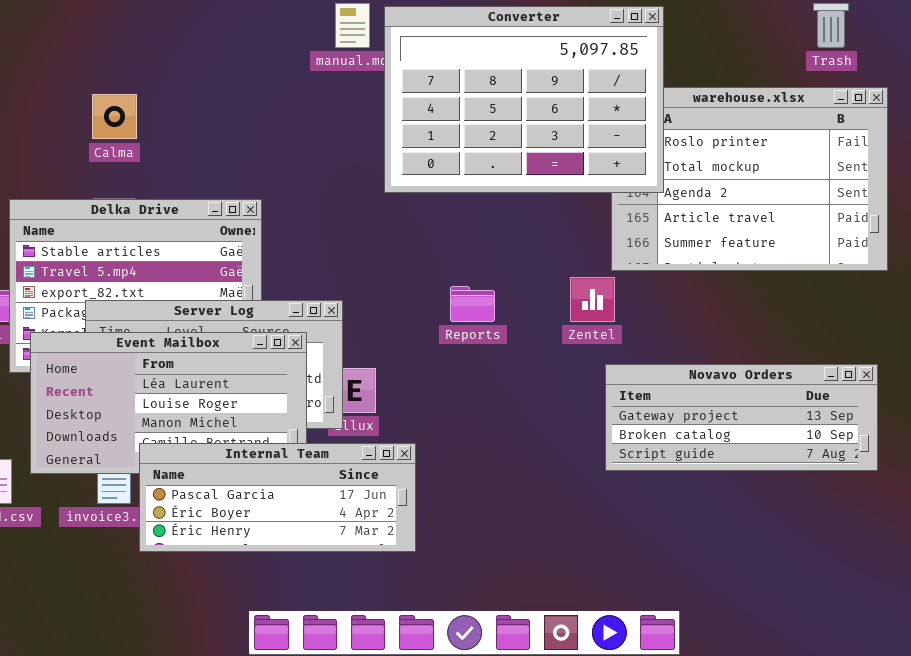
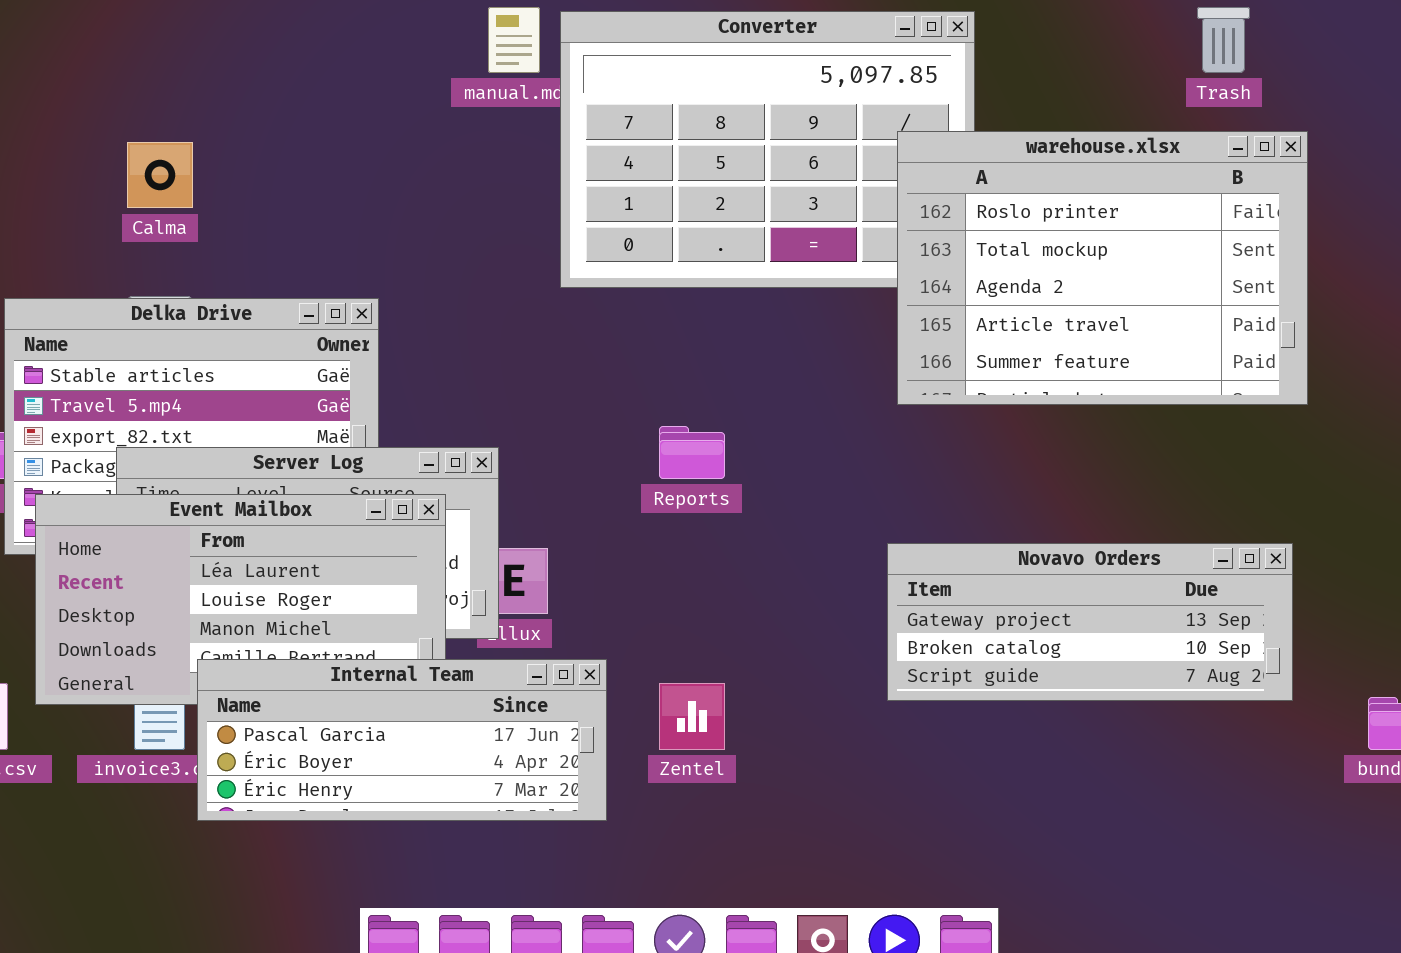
warehouse.xlsx: [611,87,888,271] -> [897,131,1308,405], raised
Zentel: [570,277,615,322] -> [659,683,725,750], moved

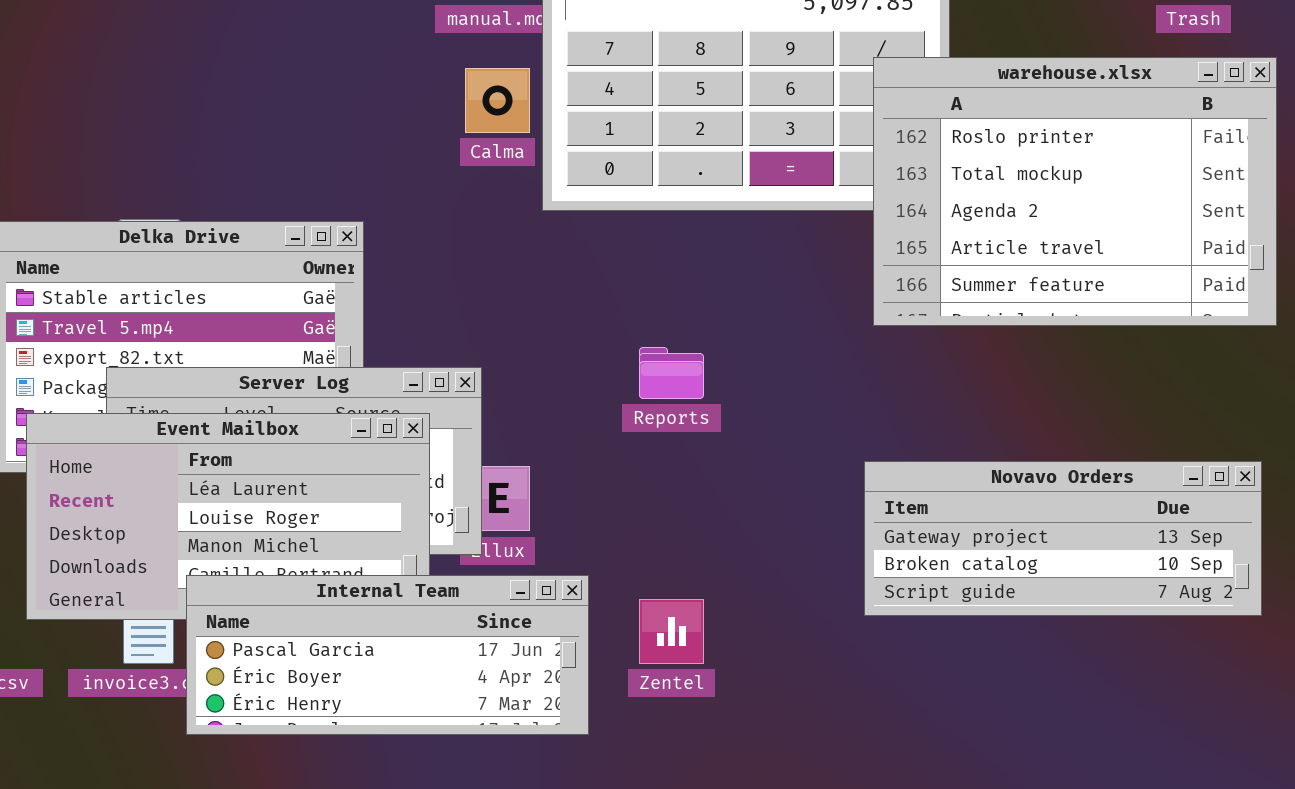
Calma: [127,142,193,208] -> [465,68,530,133], moved

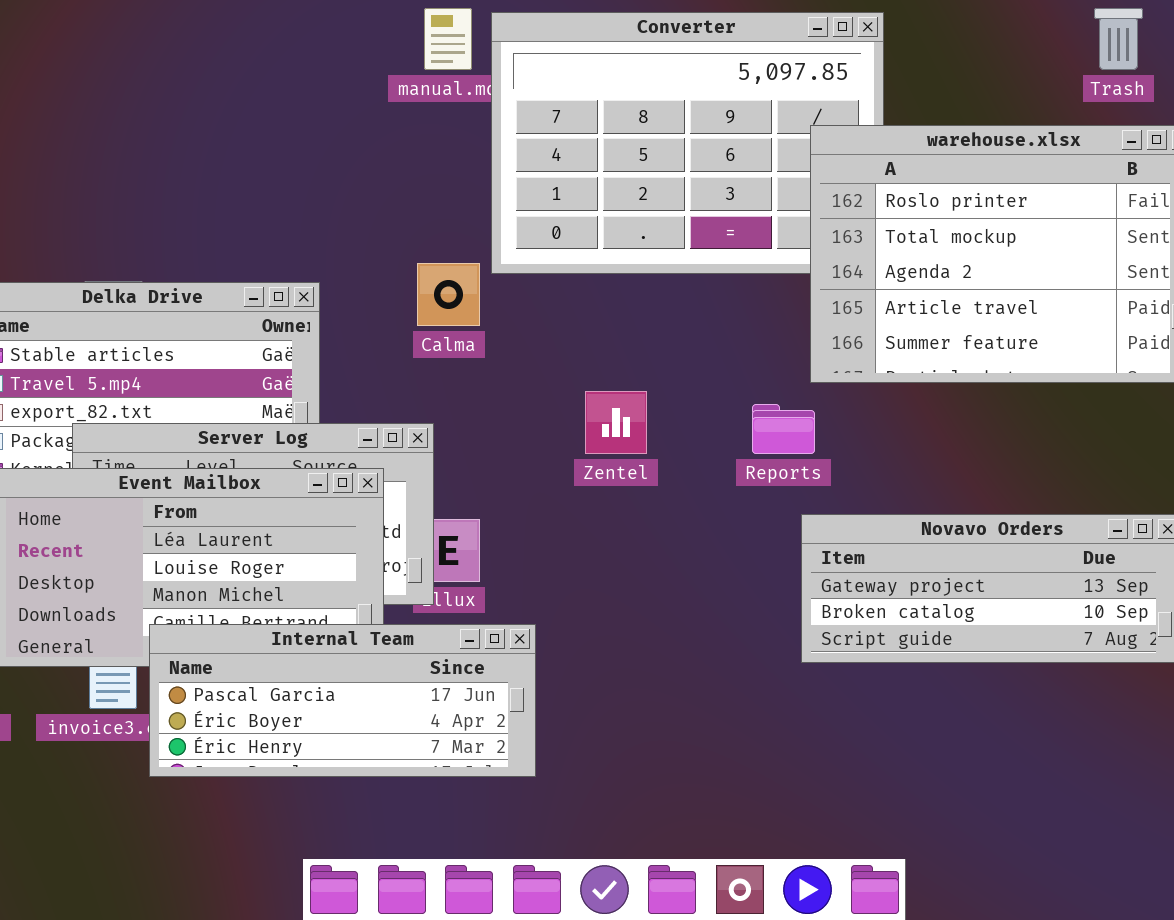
Calma: [465,68,530,133] -> [417,263,480,326], moved
Reports: [639,347,704,399] -> [752,404,815,454], moved
Zentel: [639,599,704,664] -> [585,391,647,454], moved

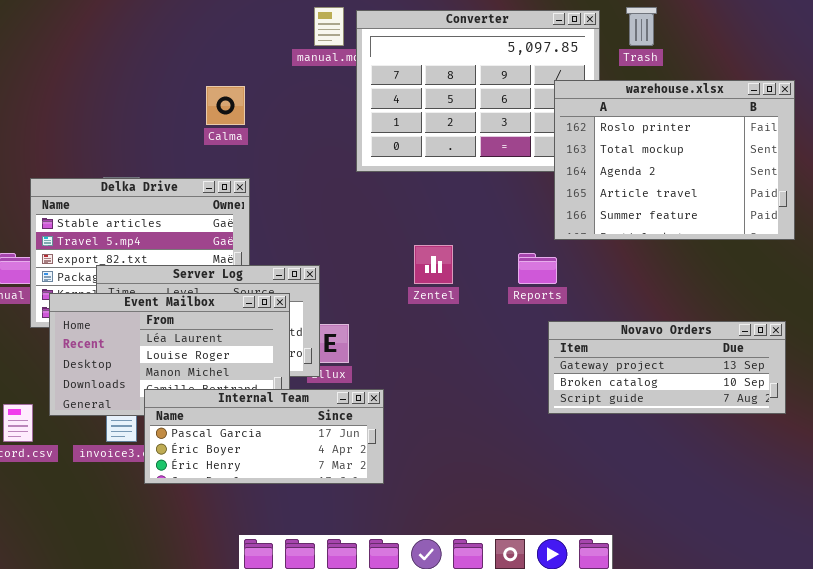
Trash: [1094,8,1143,70] -> [626,7,657,46], moved
Calma: [417,263,480,326] -> [206,86,245,125], moved

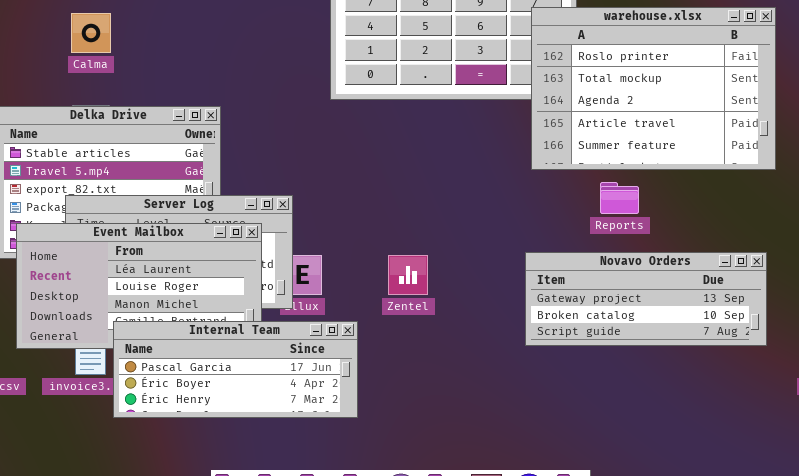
Calma: [206,86,245,125] -> [71,13,111,53], moved
Zentel: [414,245,453,284] -> [388,255,428,295], moved
Reports: [518,253,557,284] -> [600,182,639,214], moved

